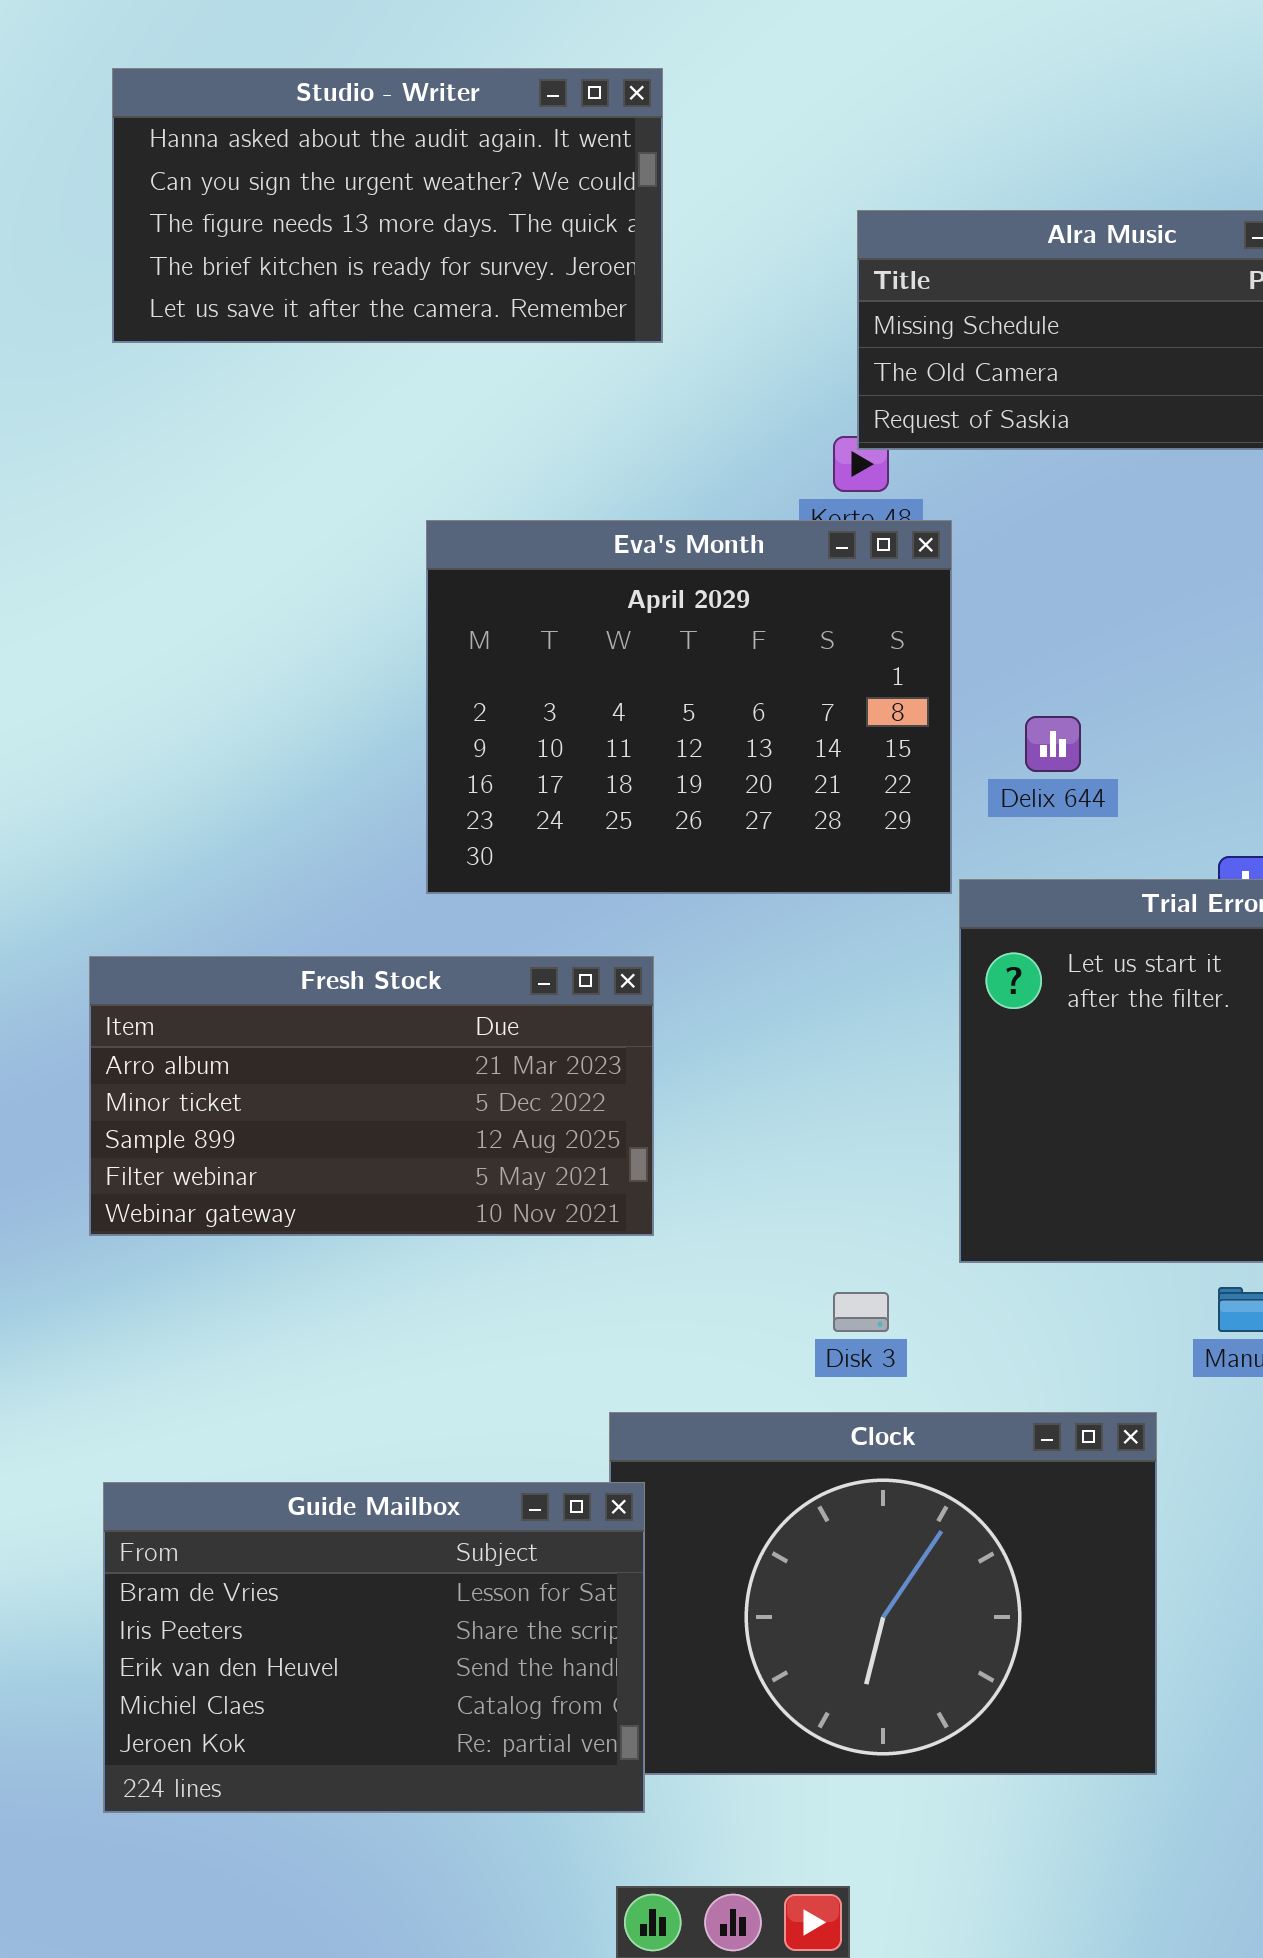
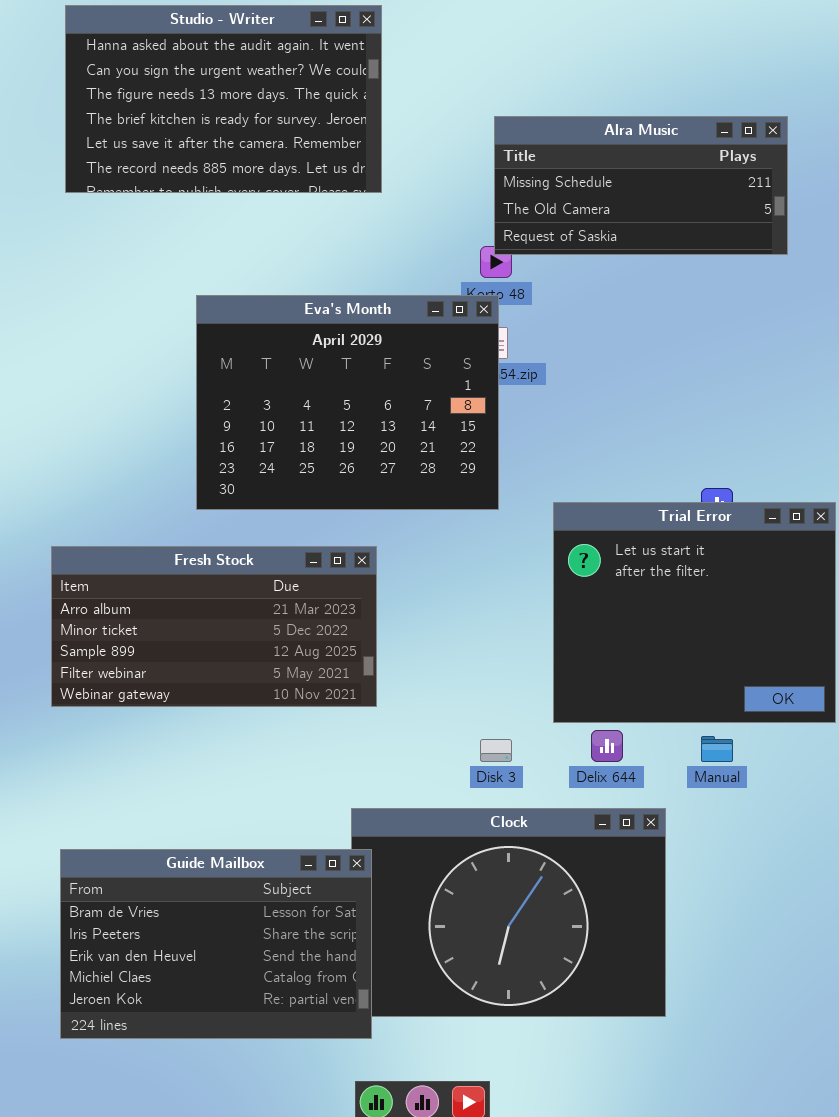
Studio - Writer: [112,68,663,343] -> [65,5,382,193], resized
Eva's Month: [426,520,952,894] -> [196,295,499,510], moved
Delix 644: [1025,716,1081,772] -> [591,730,623,762], moved

